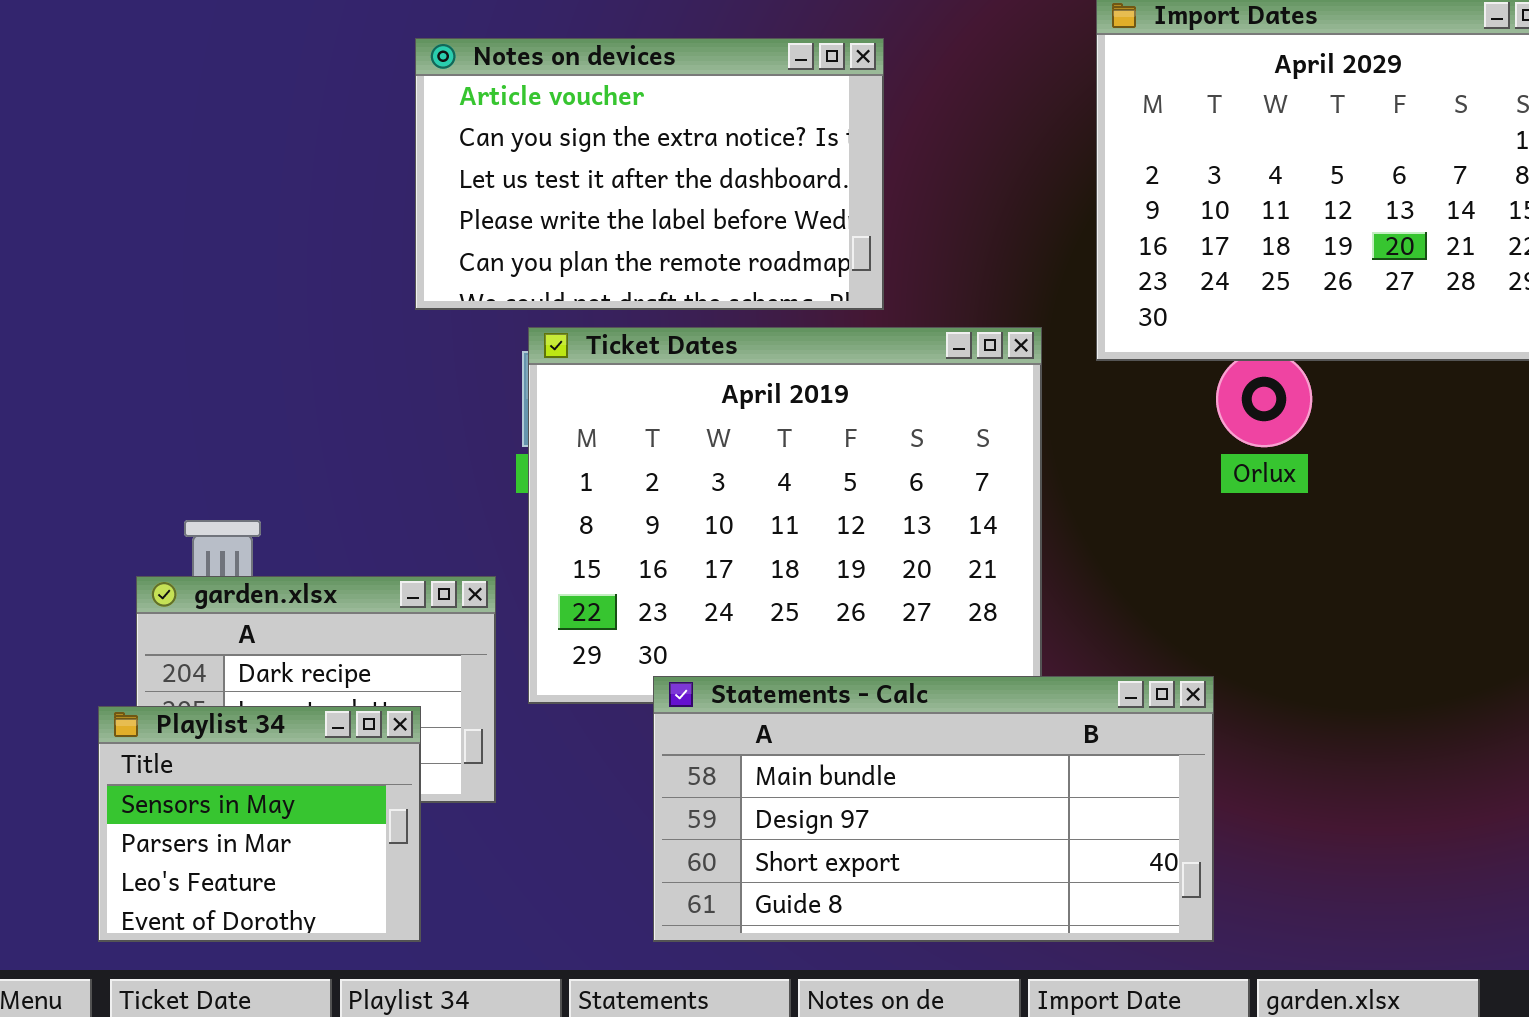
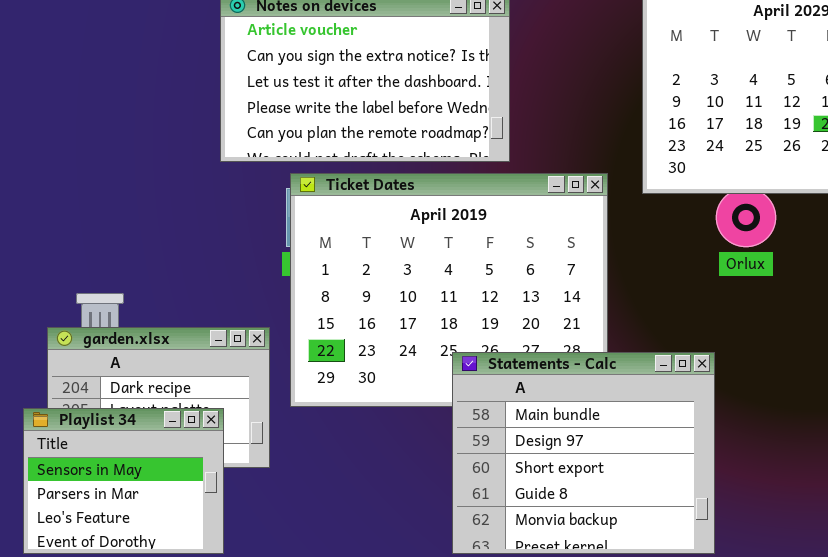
Statements - Calc: [653,676,1214,942] -> [452,352,715,554], resized

